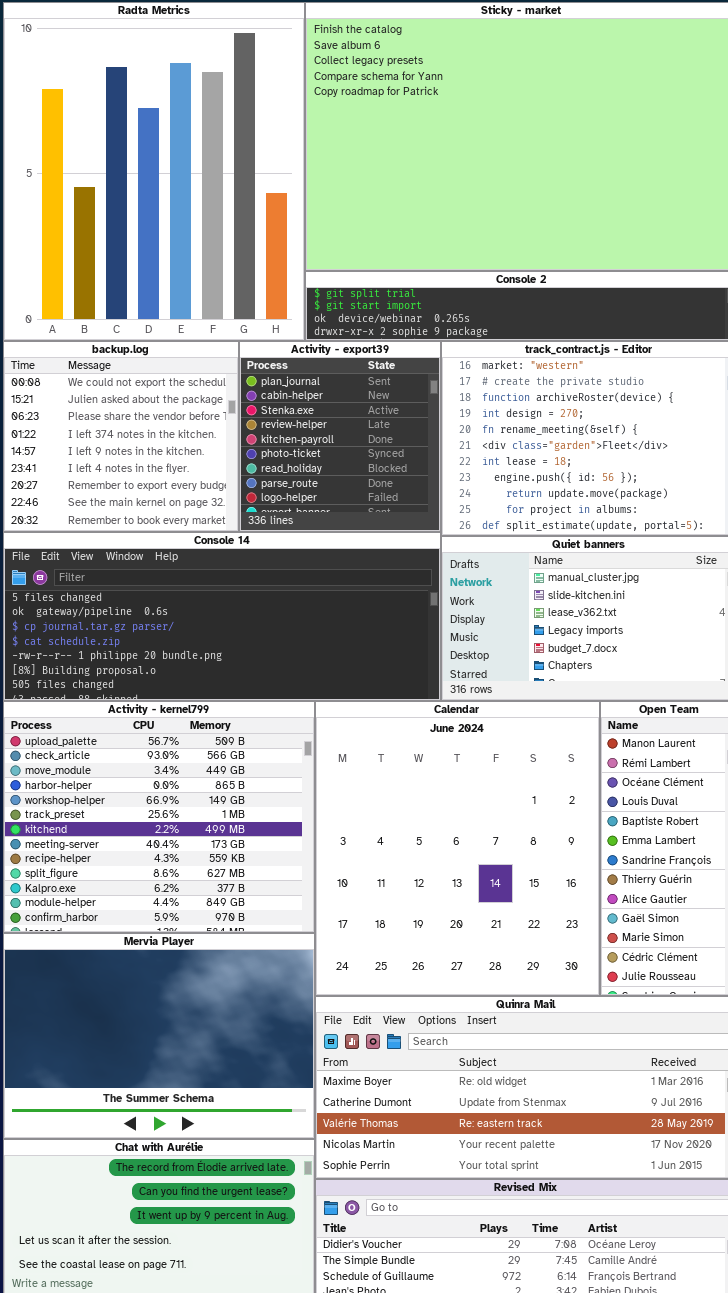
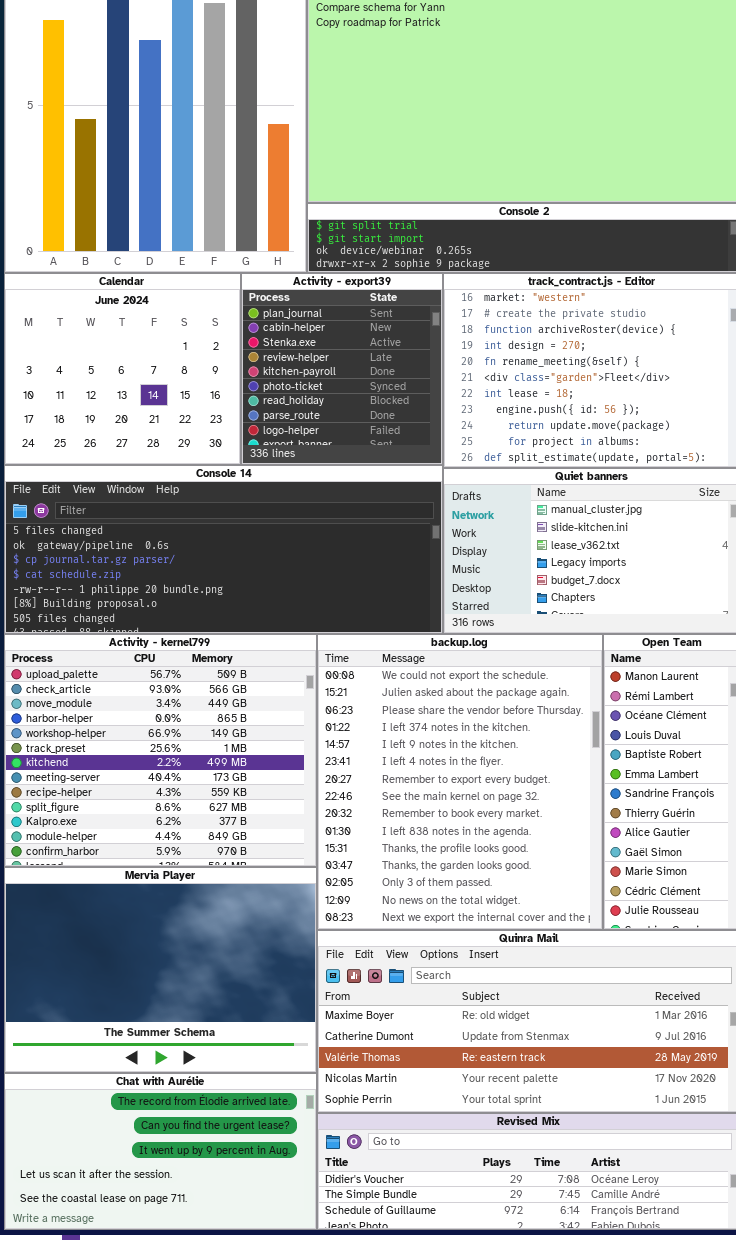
backup.log: [3,341,239,532] -> [317,634,603,930], moved, resized
Calendar: [315,701,600,996] -> [4,273,241,465], moved, resized

